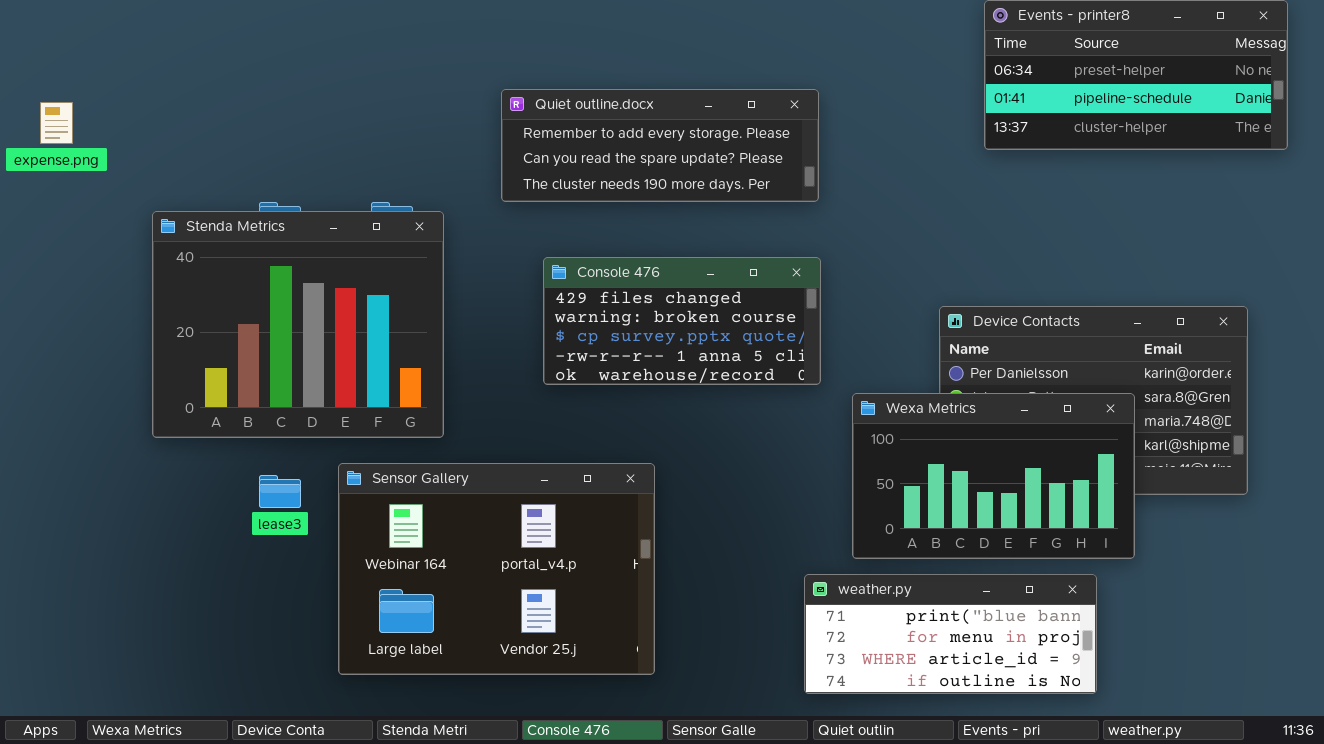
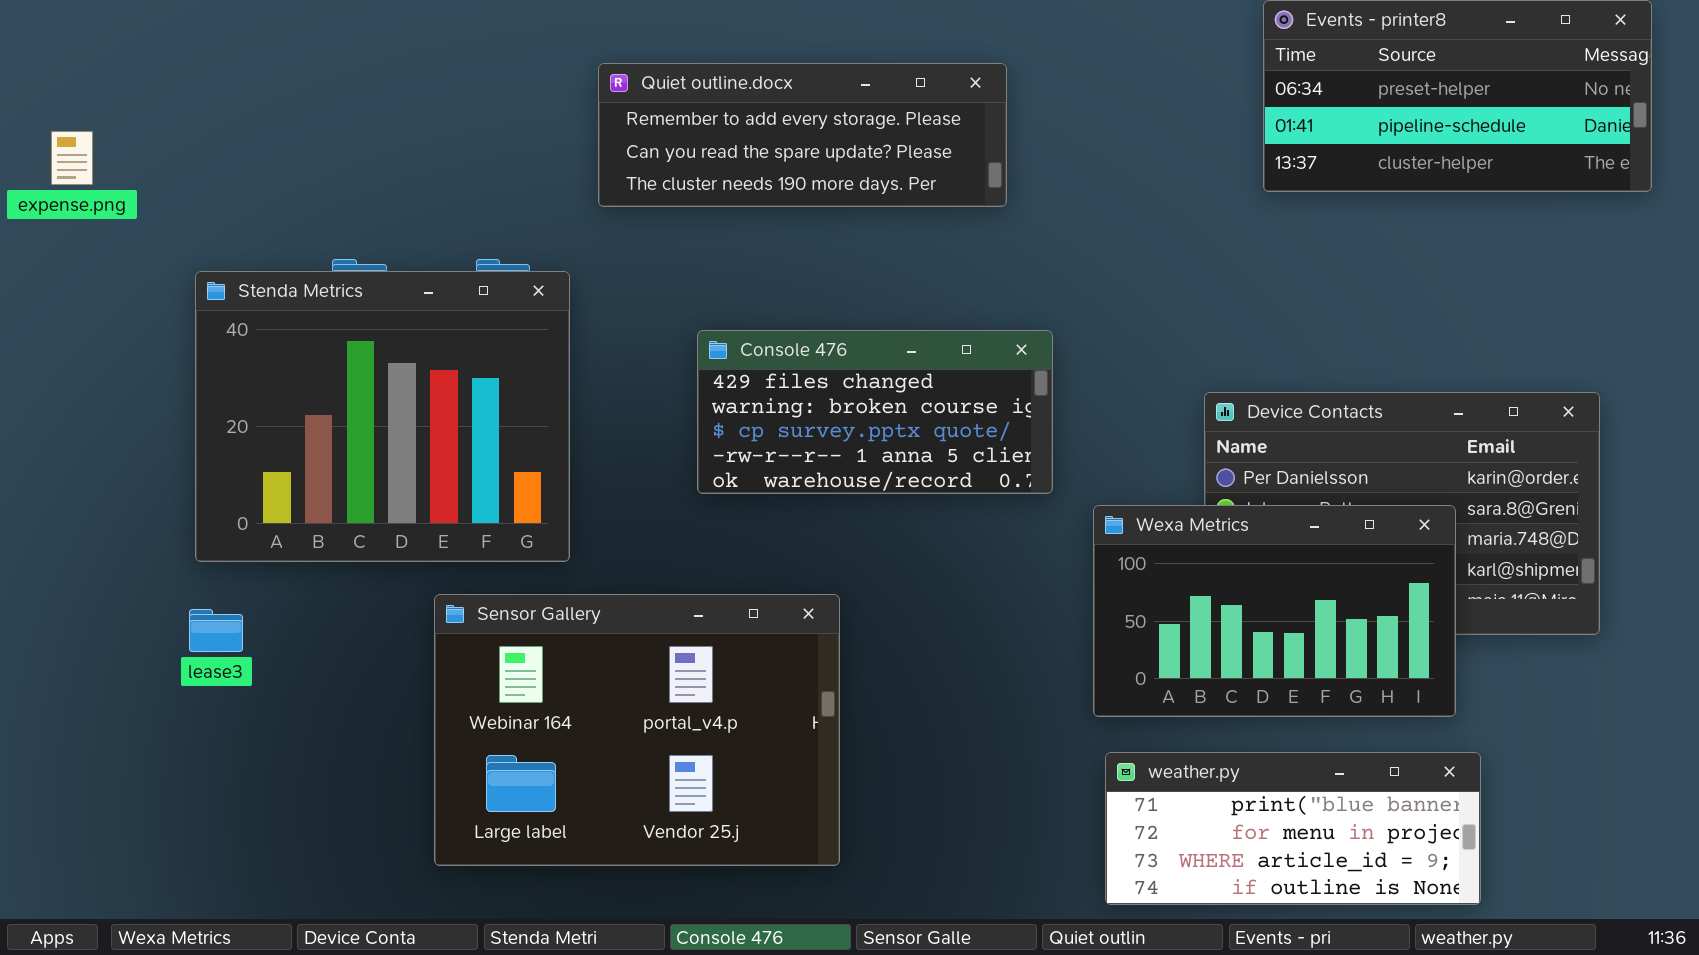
Quiet outline.docx: [501,89,819,202] -> [598,63,1007,207], moved
lease3: [259,475,301,508] -> [189,609,243,652], moved
weather.py: [804,574,1097,694] -> [1105,752,1481,905], moved

